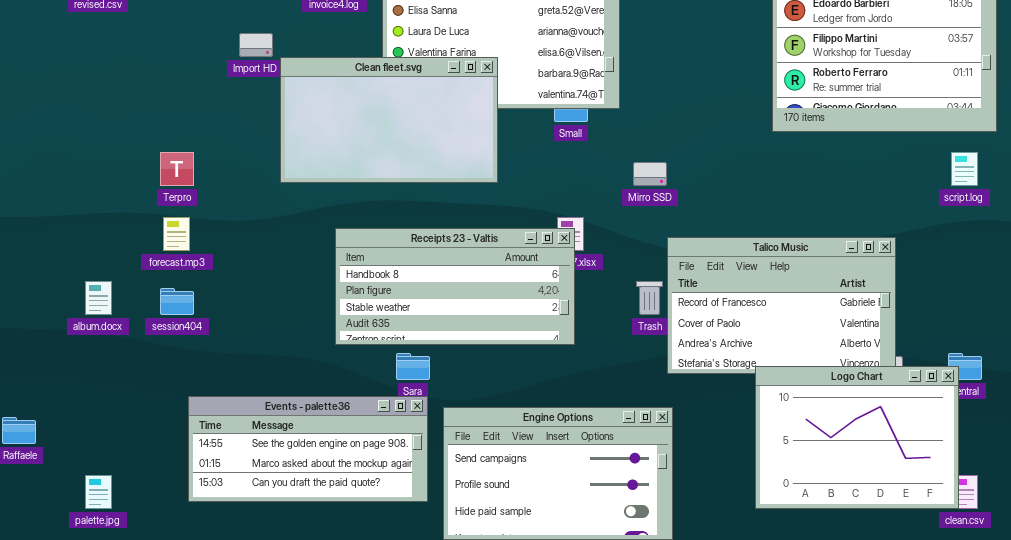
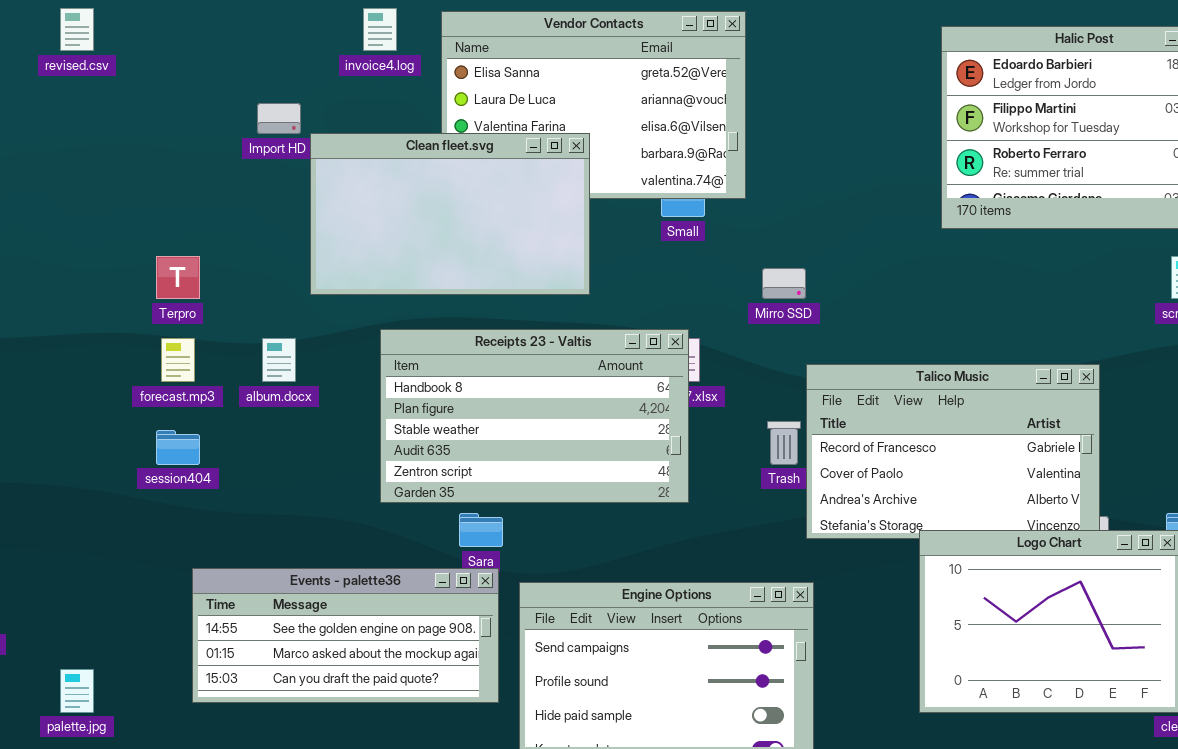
Receipts 23 - Valtis: [335,228,575,345] -> [380,329,689,503], resized
album.docx: [85,281,112,315] -> [262,338,296,382], moved

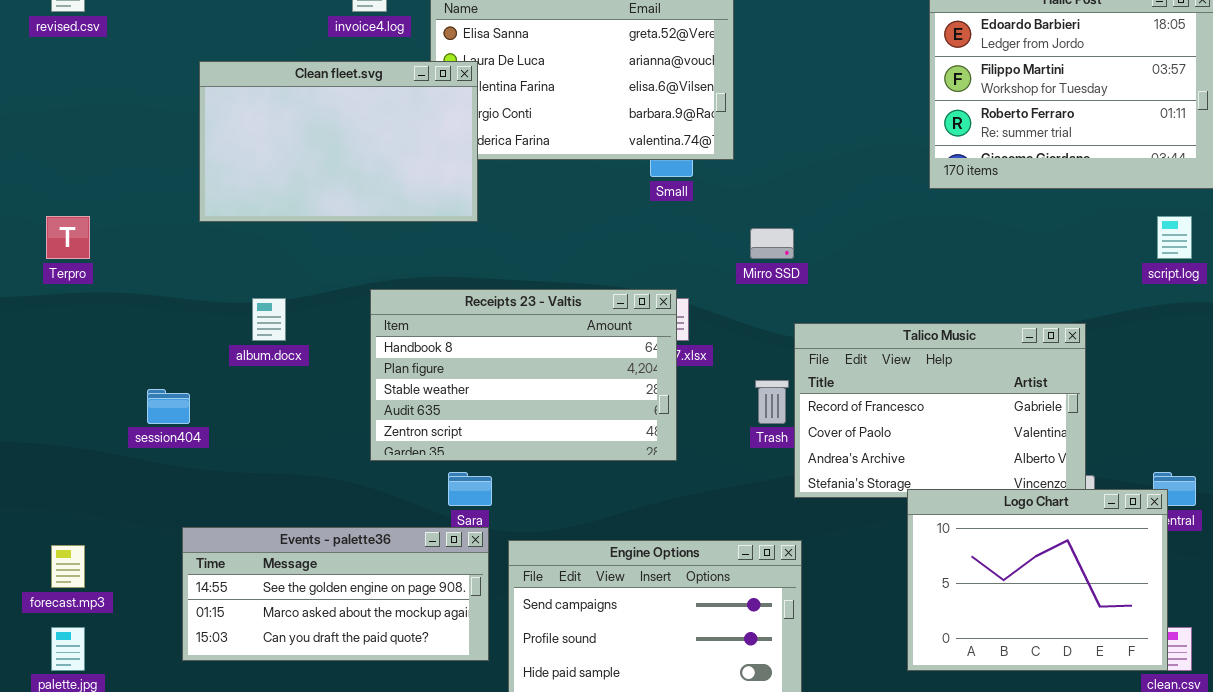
Clean fleet.svg: [310,133,590,295] -> [199,61,478,222], moved
Terpro: [156,256,200,299] -> [46,216,90,259], moved
forecast.mp3: [161,338,195,382] -> [51,545,85,588], moved

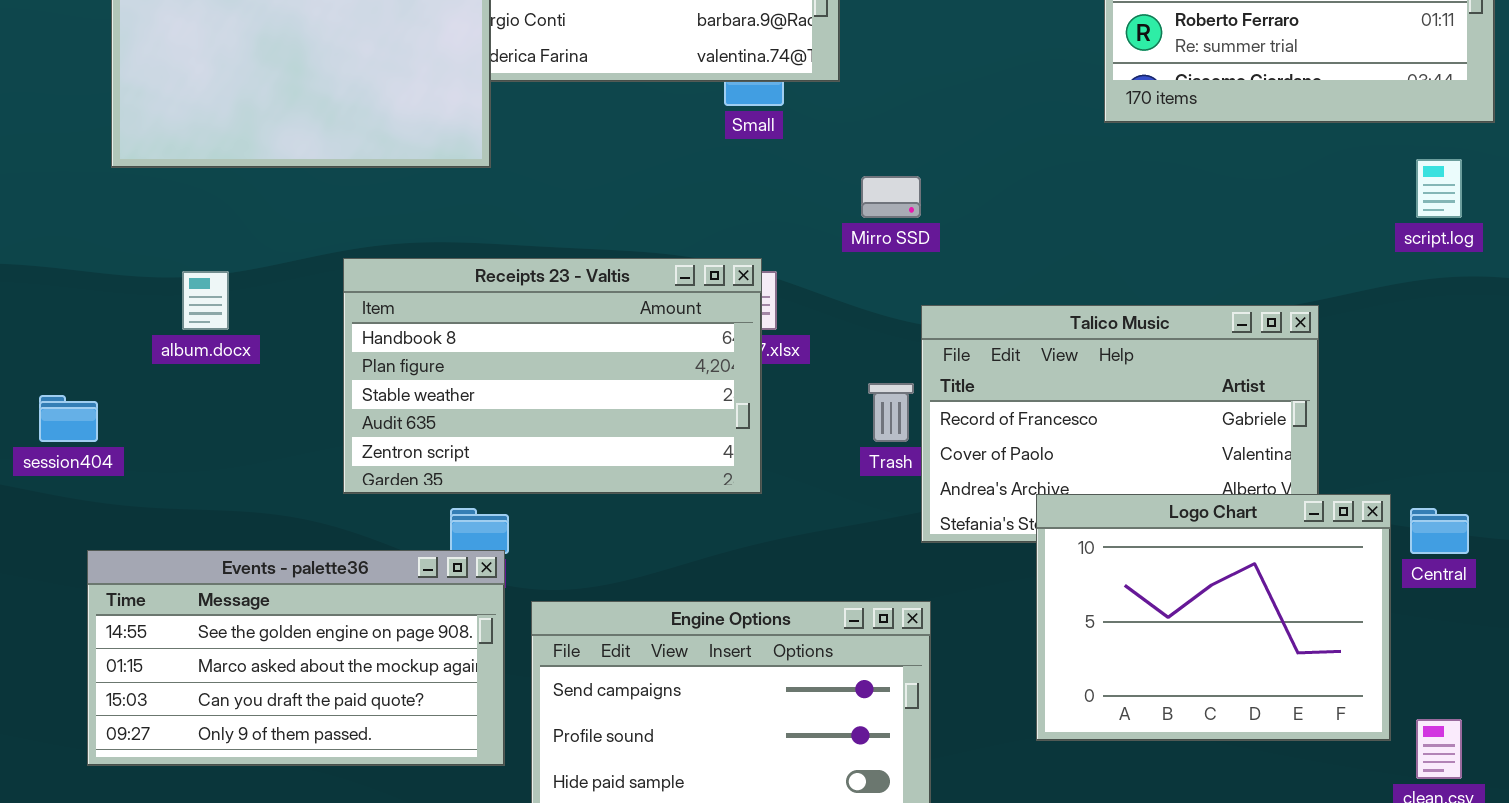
Logo Chart: [907,489,1168,671] -> [1036,494,1391,741], moved
Events - palette36: [182,527,489,661] -> [87,550,505,766], resized

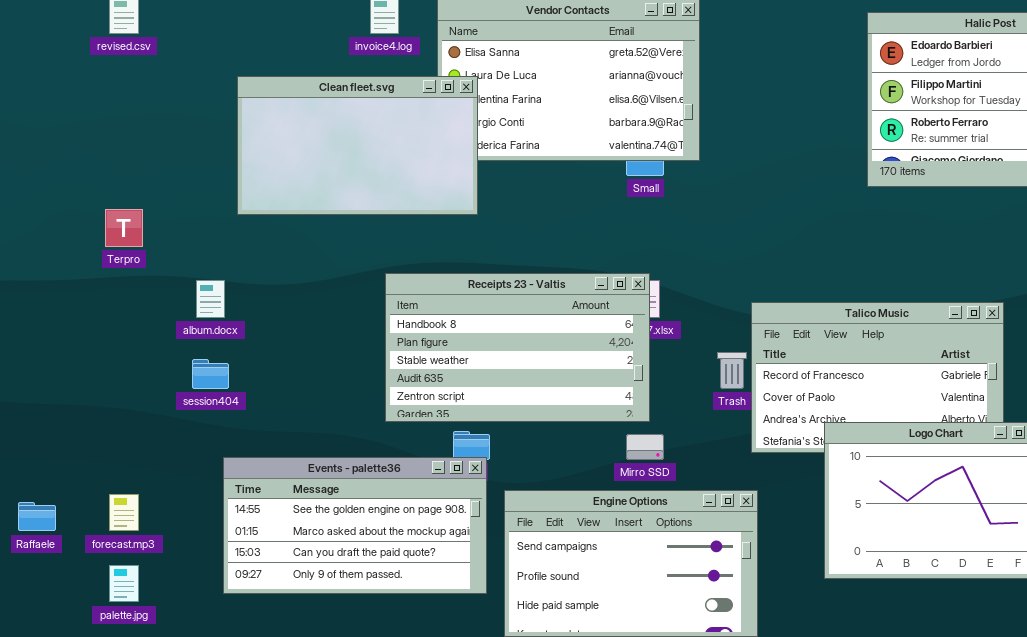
Mirro SSD: [861,176,921,218] -> [626,434,664,460], moved
album.docx: [182,271,229,330] -> [196,280,225,318], moved

